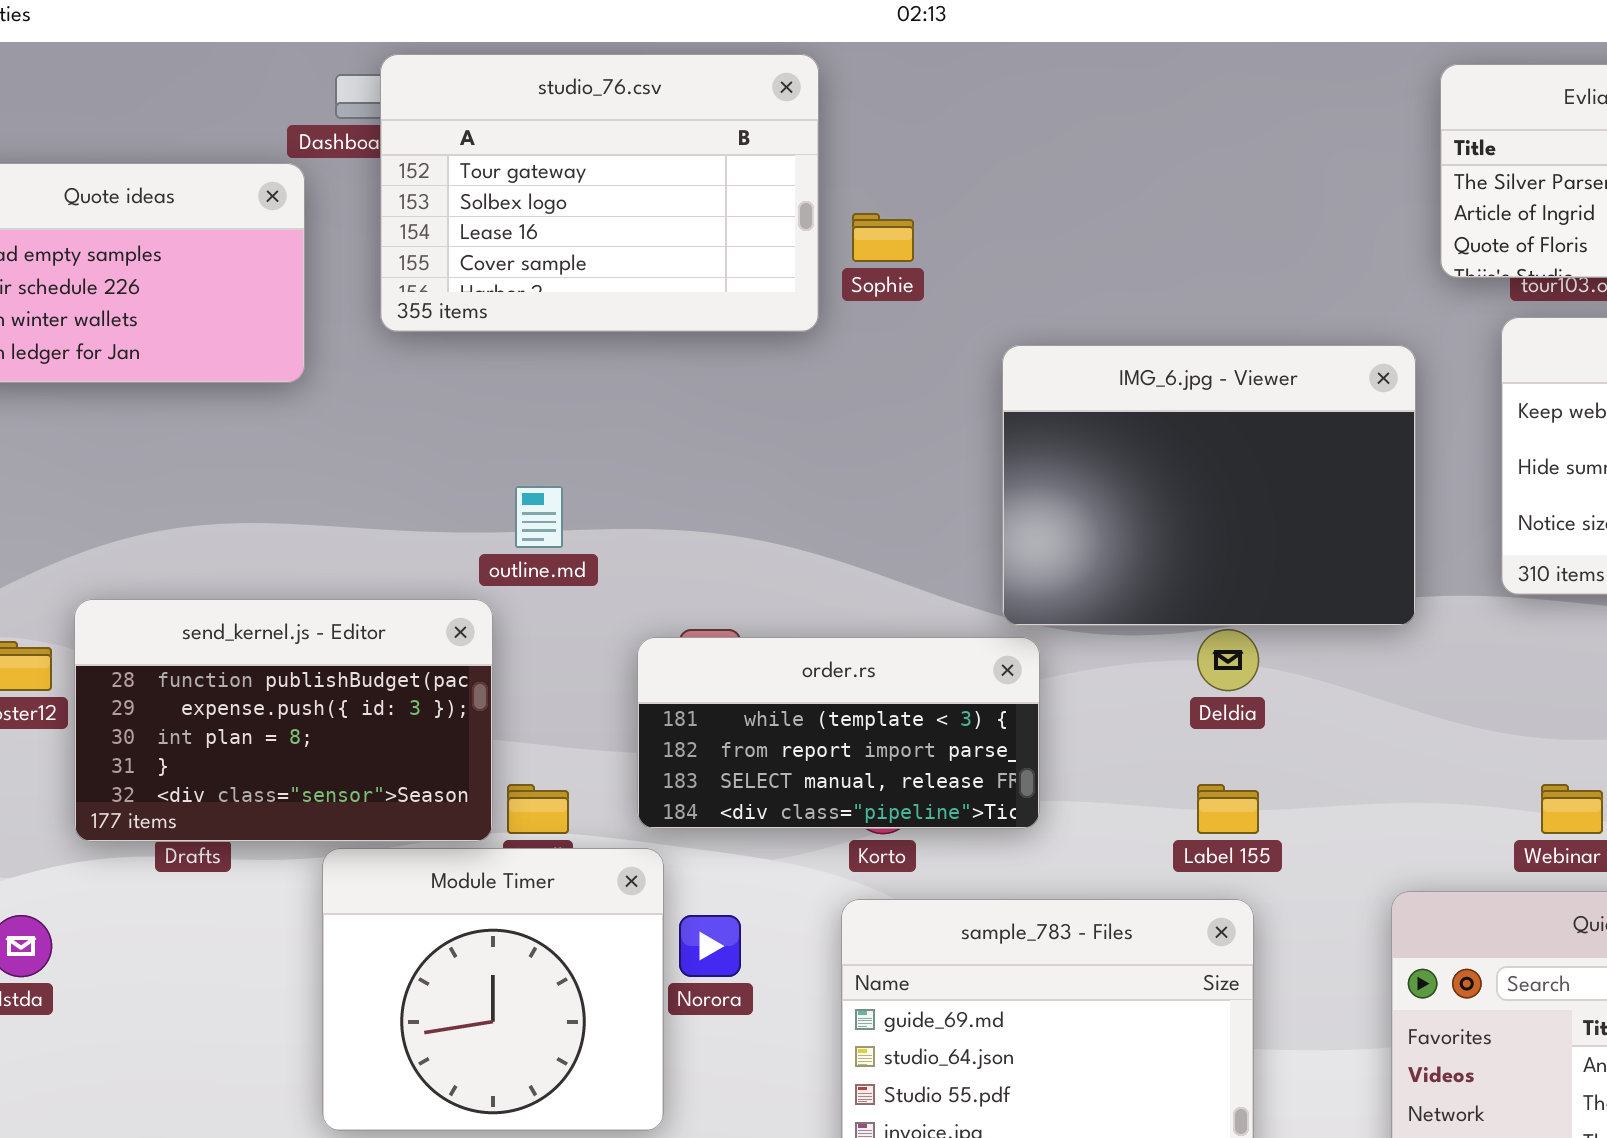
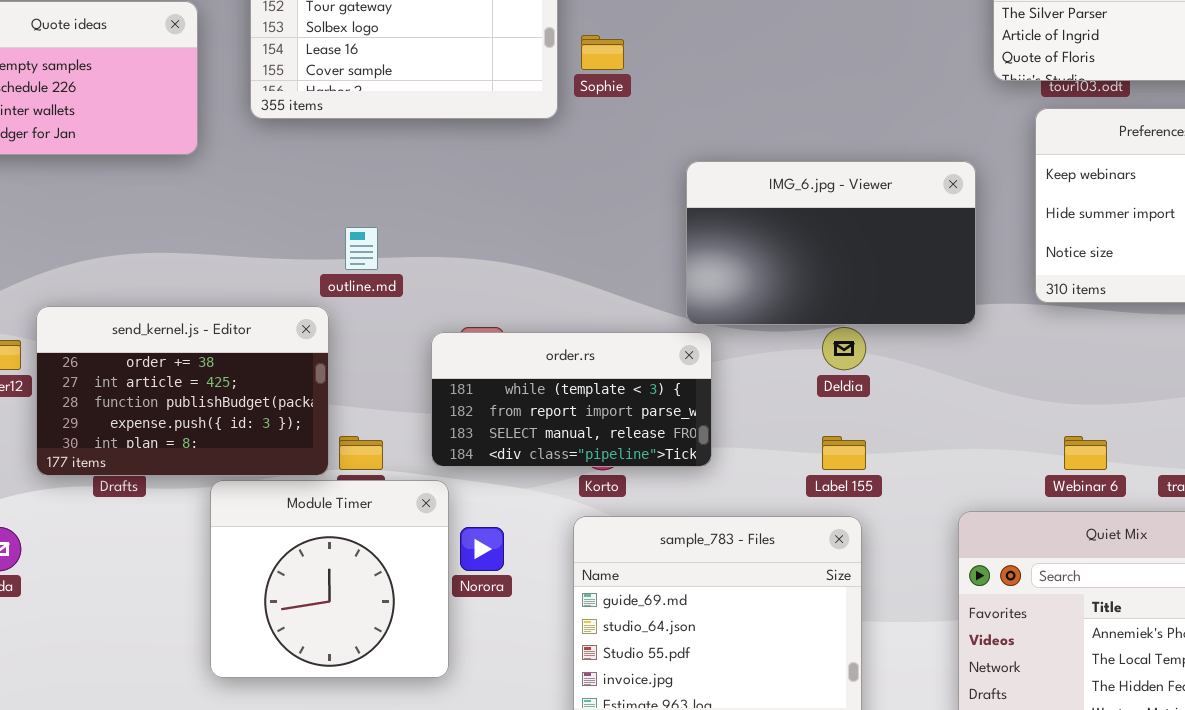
IMG_6.jpg - Viewer: [1002,345,1416,626] -> [686,161,976,325], resized
send_kernel.js - Editor: [74,599,493,842] -> [36,306,329,476], scrolled up 2 rows

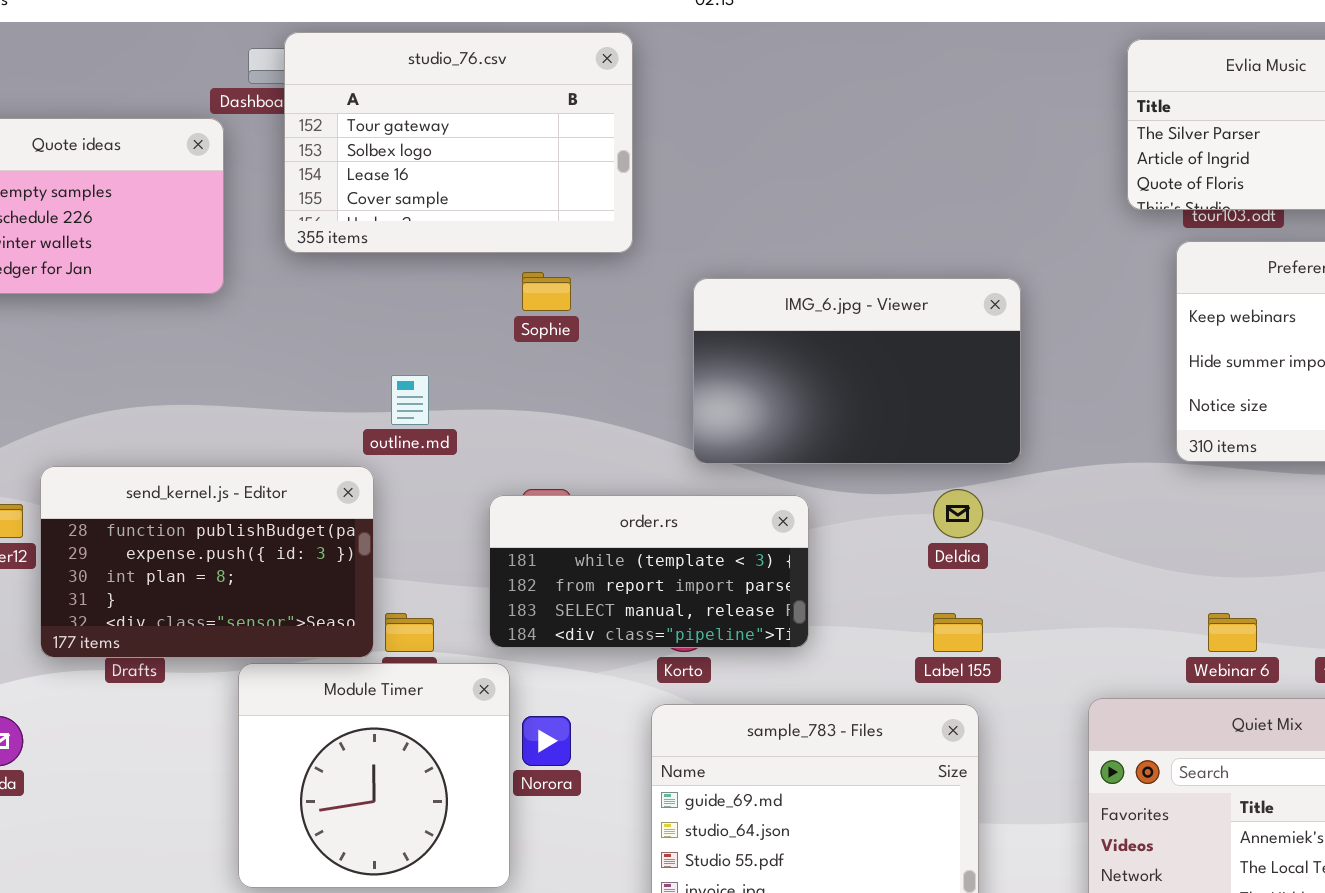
Sophie: [581,35,624,70] -> [522,272,571,311], moved
IMG_6.jpg - Viewer: [686,161,976,325] -> [693,278,1021,464], moved
send_kernel.js - Editor: [36,306,329,476] -> [40,466,374,658], scrolled down 2 rows

